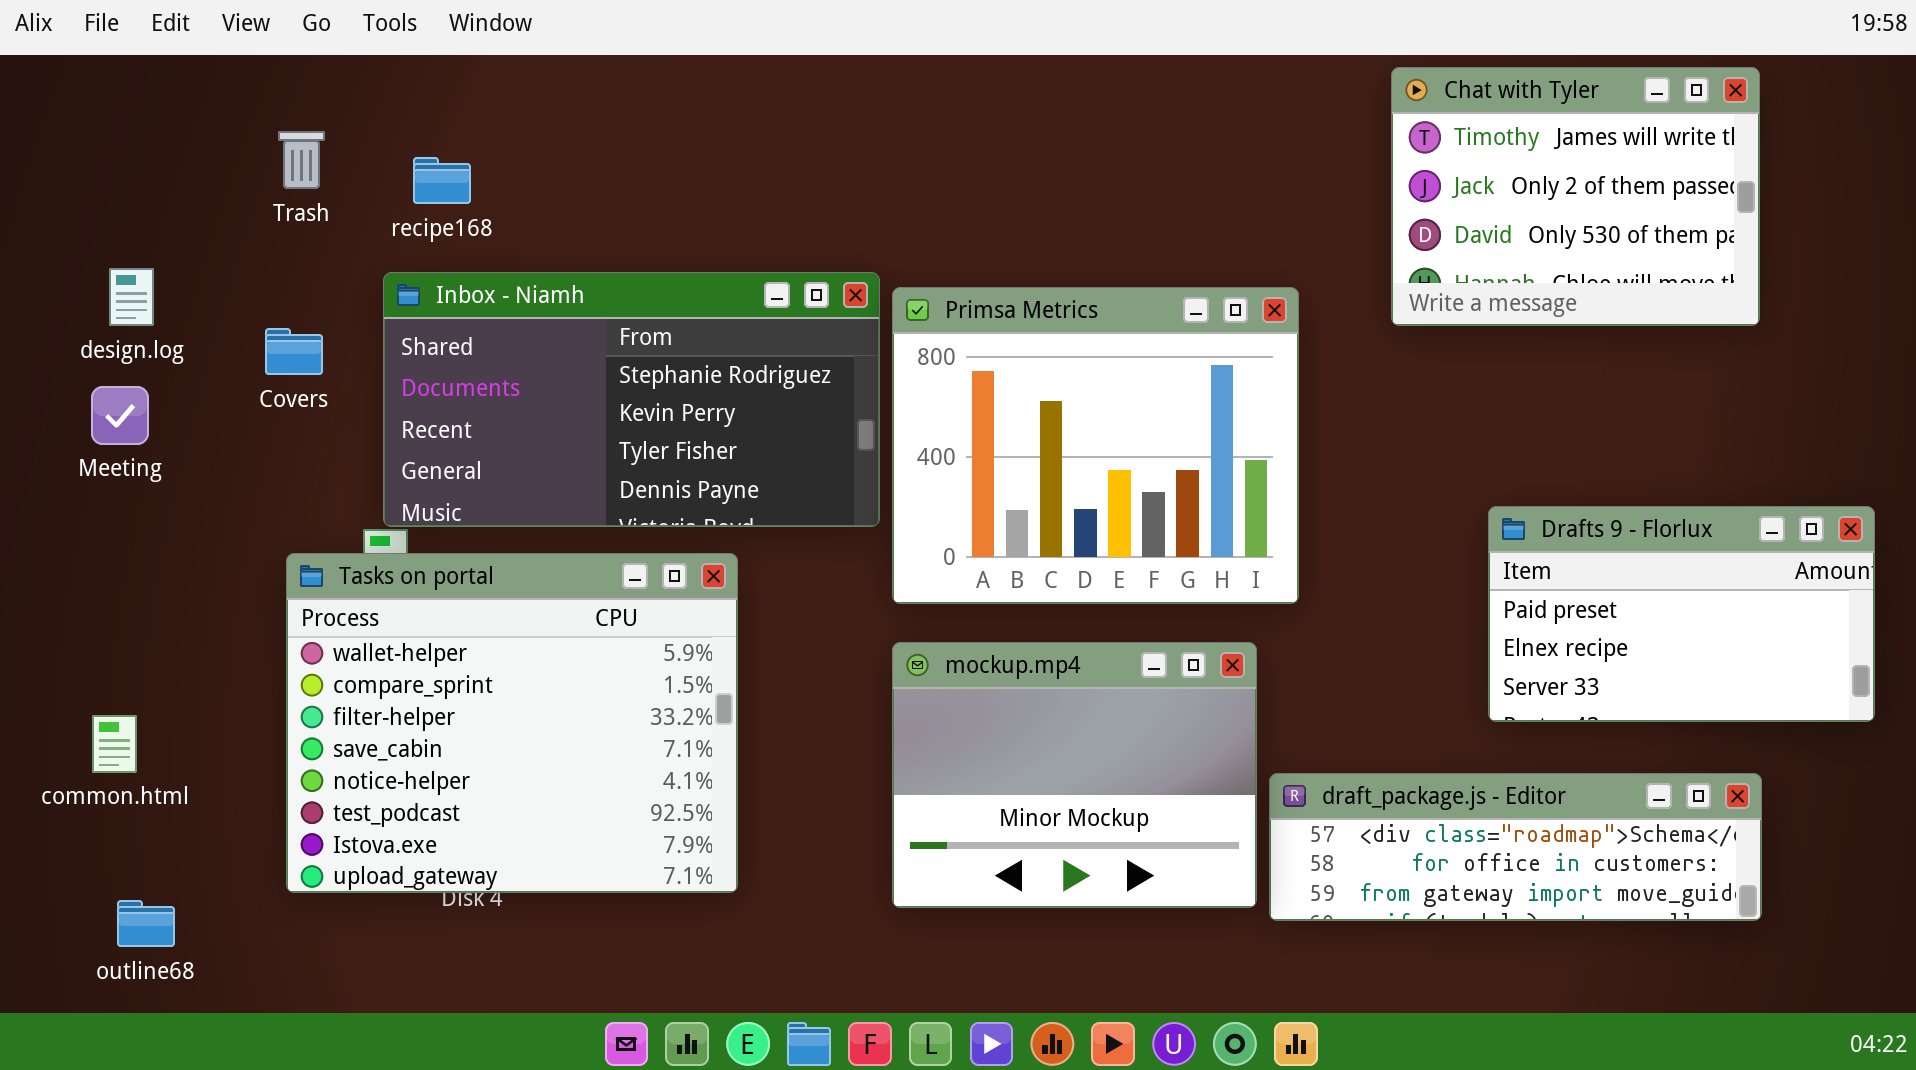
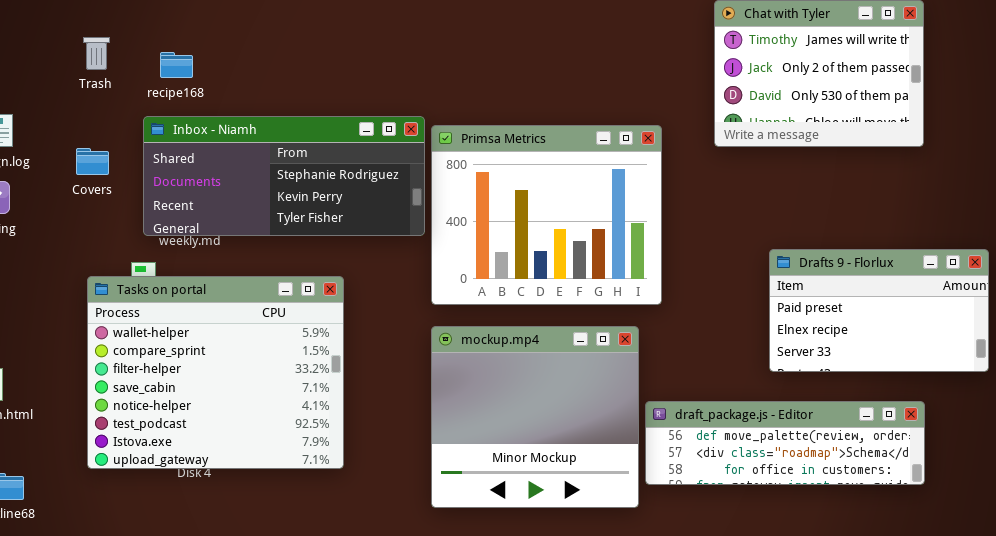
Inbox - Niamh: [383,272,880,527] -> [143,116,425,236], resized
mockup.mp4: [892,642,1257,908] -> [431,326,639,508], resized
draft_package.js - Editor: [1269,773,1762,921] -> [645,401,925,485], scrolled up 1 row

